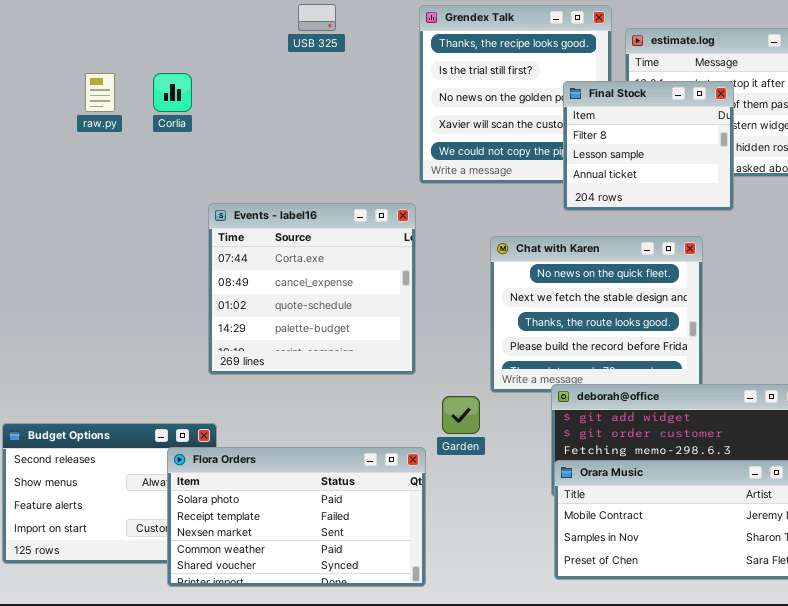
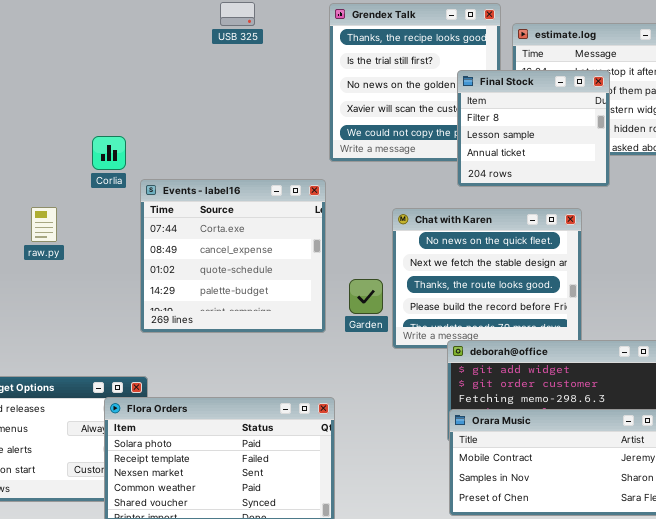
raw.py: [85,73,115,112] -> [31,207,57,242], moved
Corlia: [153,73,192,112] -> [92,136,126,170], moved
Garden: [442,396,480,434] -> [349,279,383,314], moved

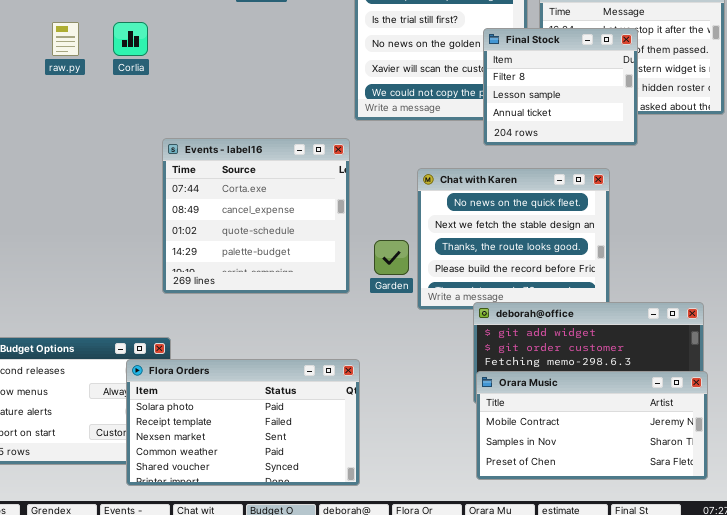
Corlia: [92,136,126,170] -> [113,22,148,56], moved
raw.py: [31,207,57,242] -> [52,22,79,56], moved

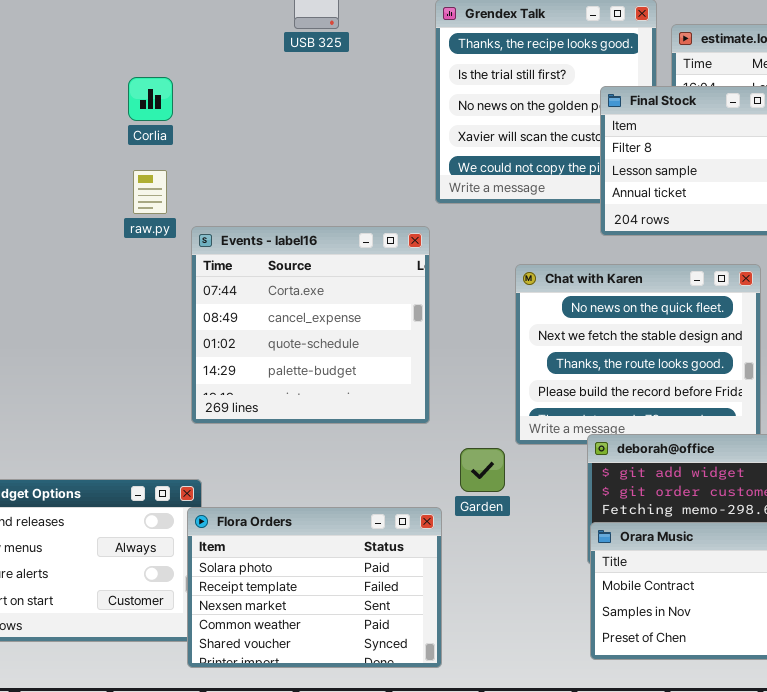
raw.py: [52,22,79,56] -> [133,170,167,214], moved
Garden: [374,240,409,275] -> [460,448,505,492], moved
Flora Orders: [126,359,360,486] -> [187,507,442,668], resized

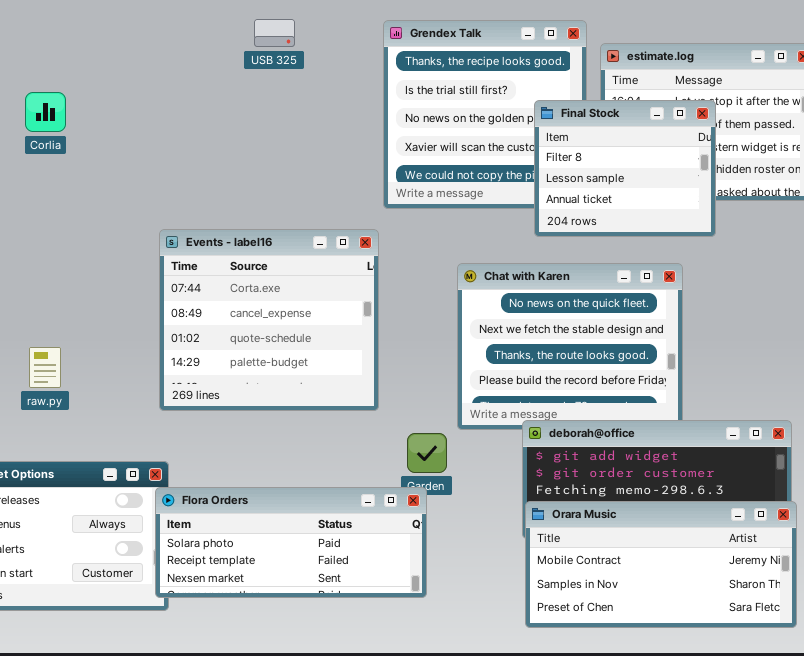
Corlia: [128,77,173,121] -> [25,92,66,132], moved
raw.py: [133,170,167,214] -> [29,347,61,388], moved
Flora Orders: [187,507,442,668] -> [155,487,427,598], resized

